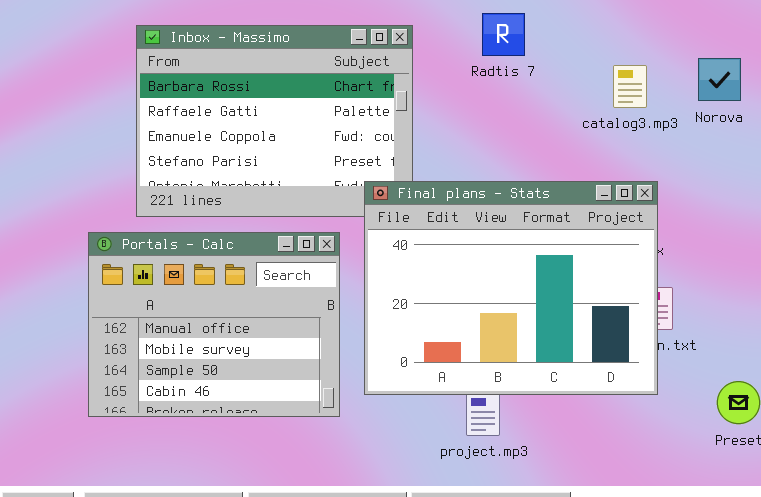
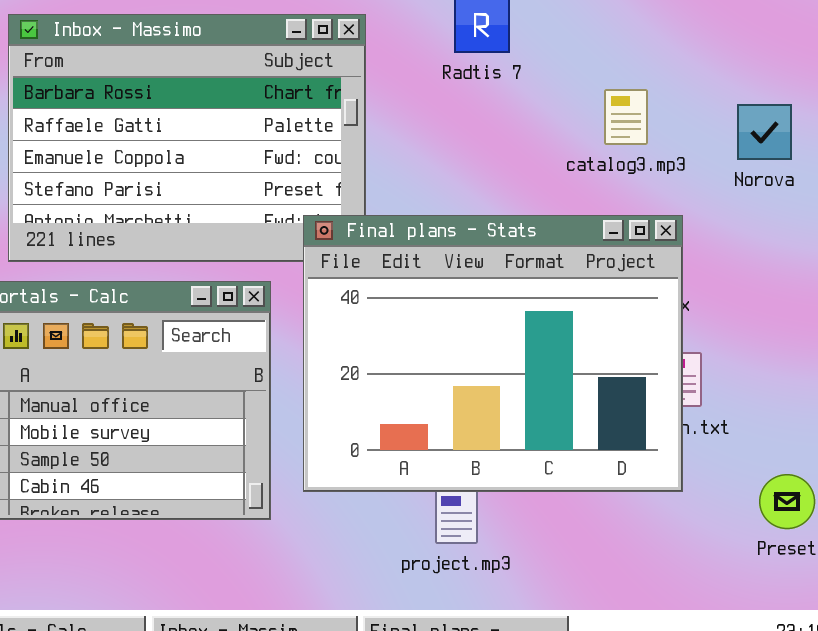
Norova: [698,58,741,101] -> [737,104,792,160], moved
catalog3.mp3: [613,65,647,108] -> [604,89,648,145], moved

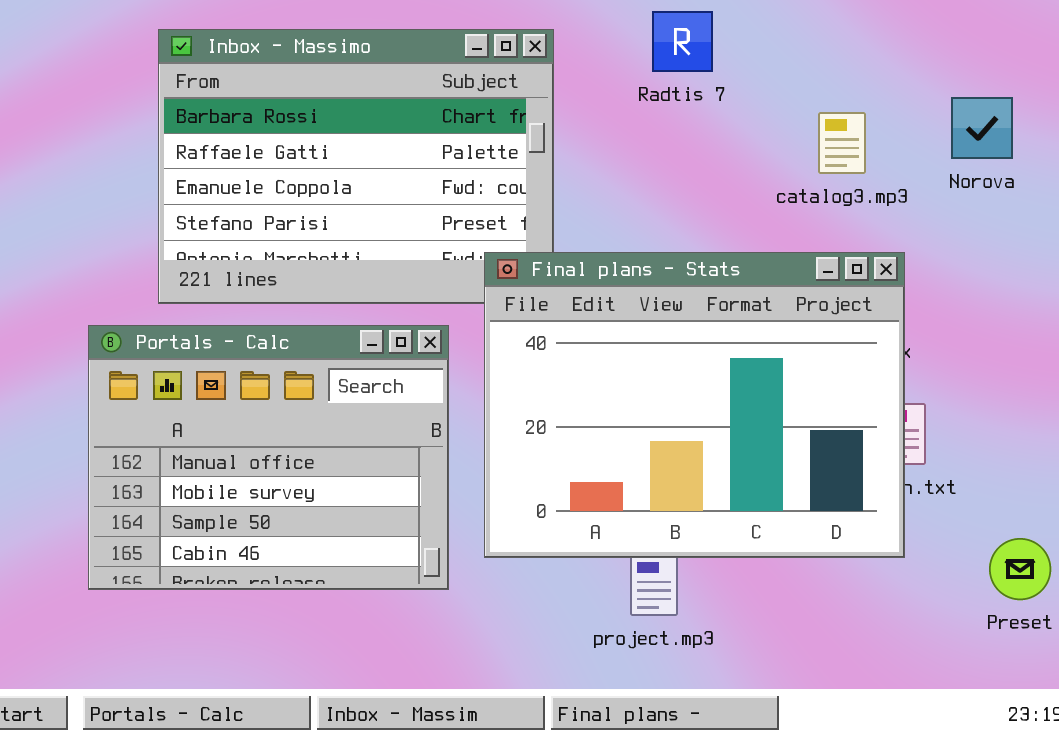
Norova: [737,104,792,160] -> [951,97,1013,159], moved

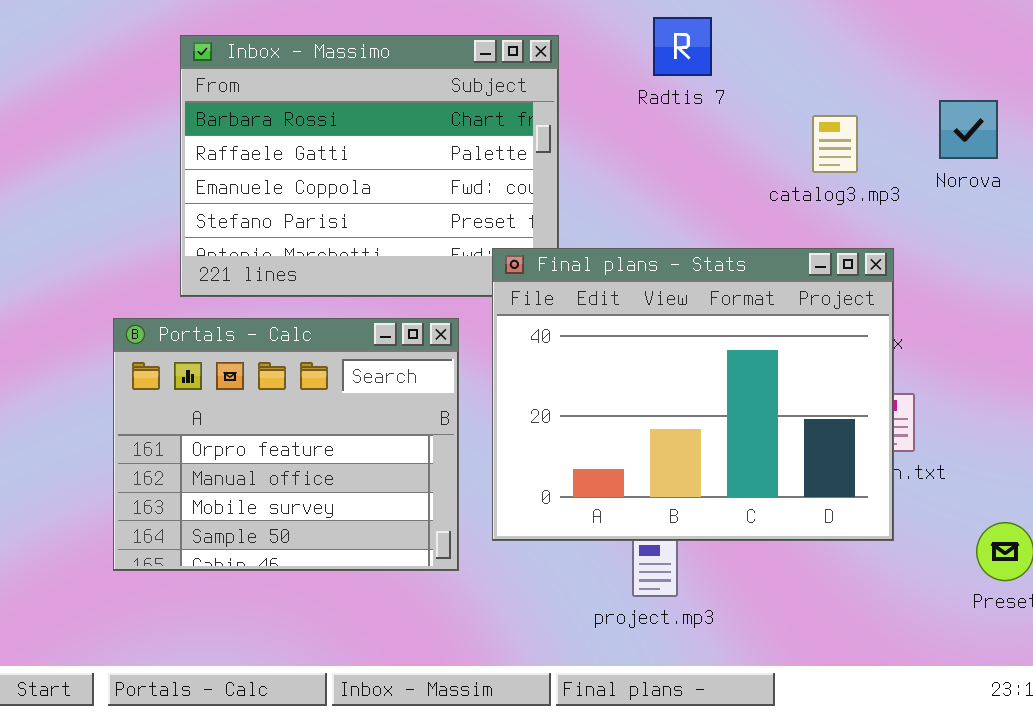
Portals - Calc: [88,325,449,590] -> [113,318,459,571], scrolled up 1 row

